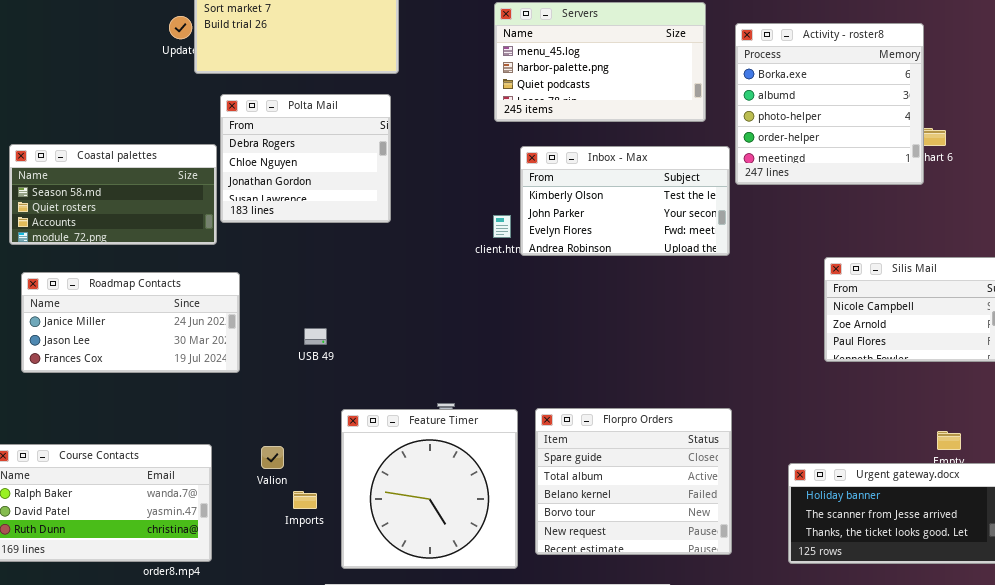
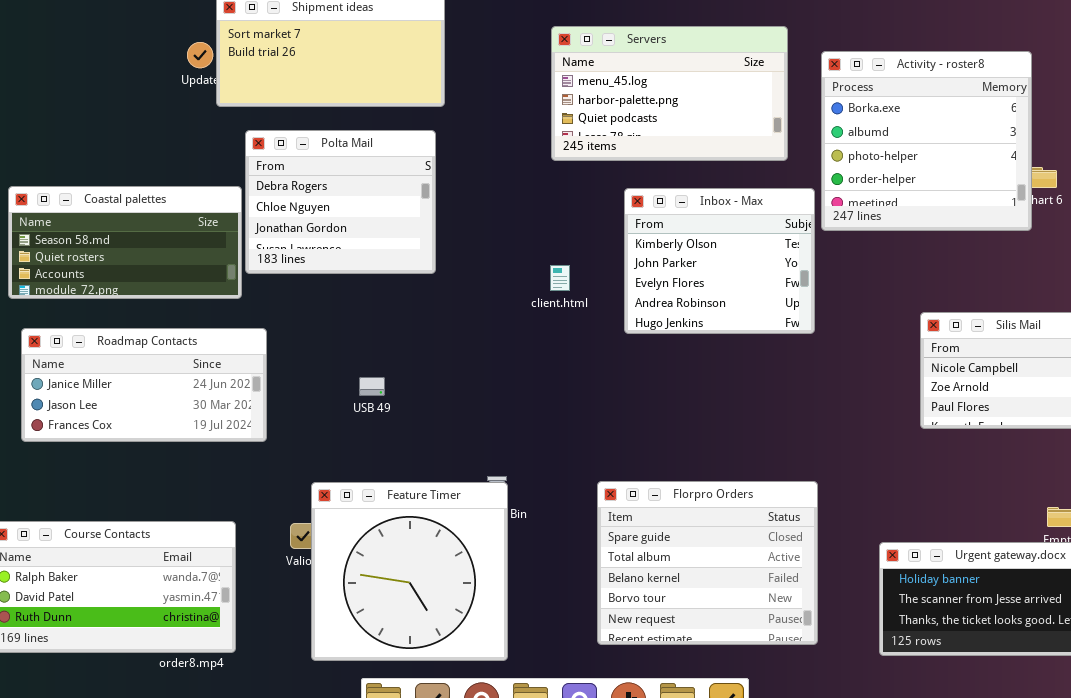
Inbox - Max: [520,146,730,256] -> [624,188,815,334], resized
USB 49: [304,328,327,345] -> [359,377,385,396], moved
Feature Timer: [341,409,518,569] -> [311,482,508,661], moved

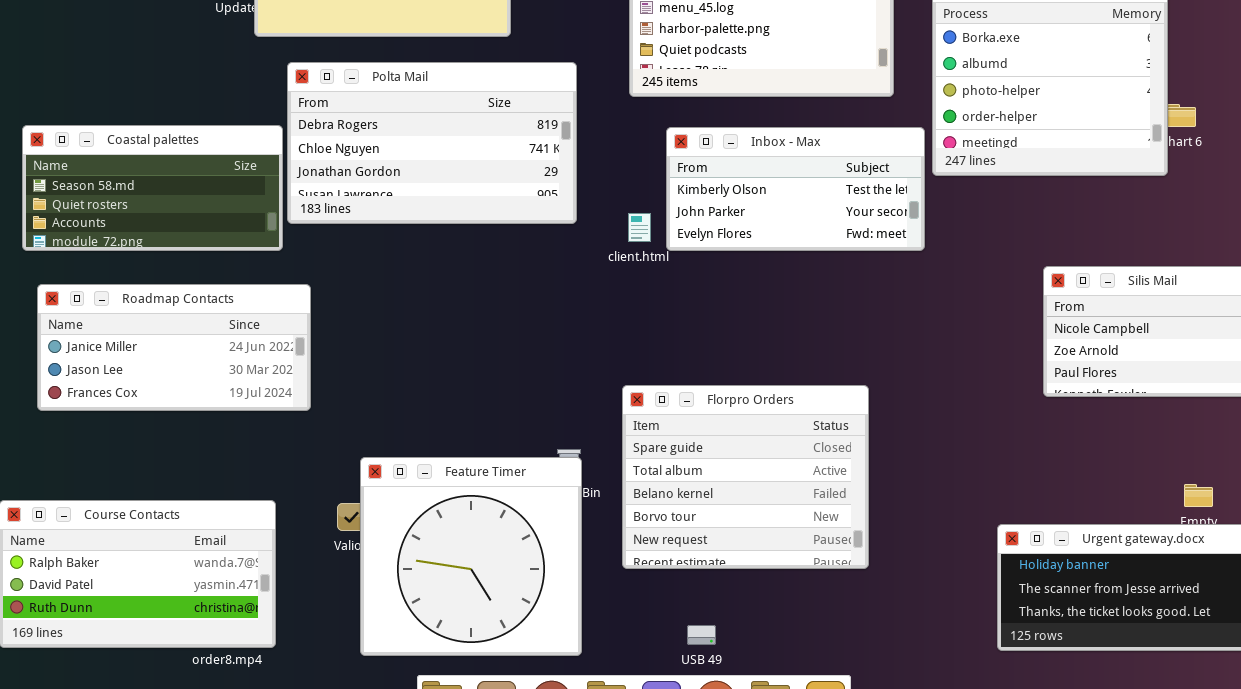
Polta Mail: [245,130,436,274] -> [287,62,577,224], resized
Inbox - Max: [624,188,815,334] -> [666,127,925,251], resized
USB 49: [359,377,385,396] -> [687,625,716,645], moved
Florpro Orders: [597,481,818,645] -> [622,385,869,569], moved

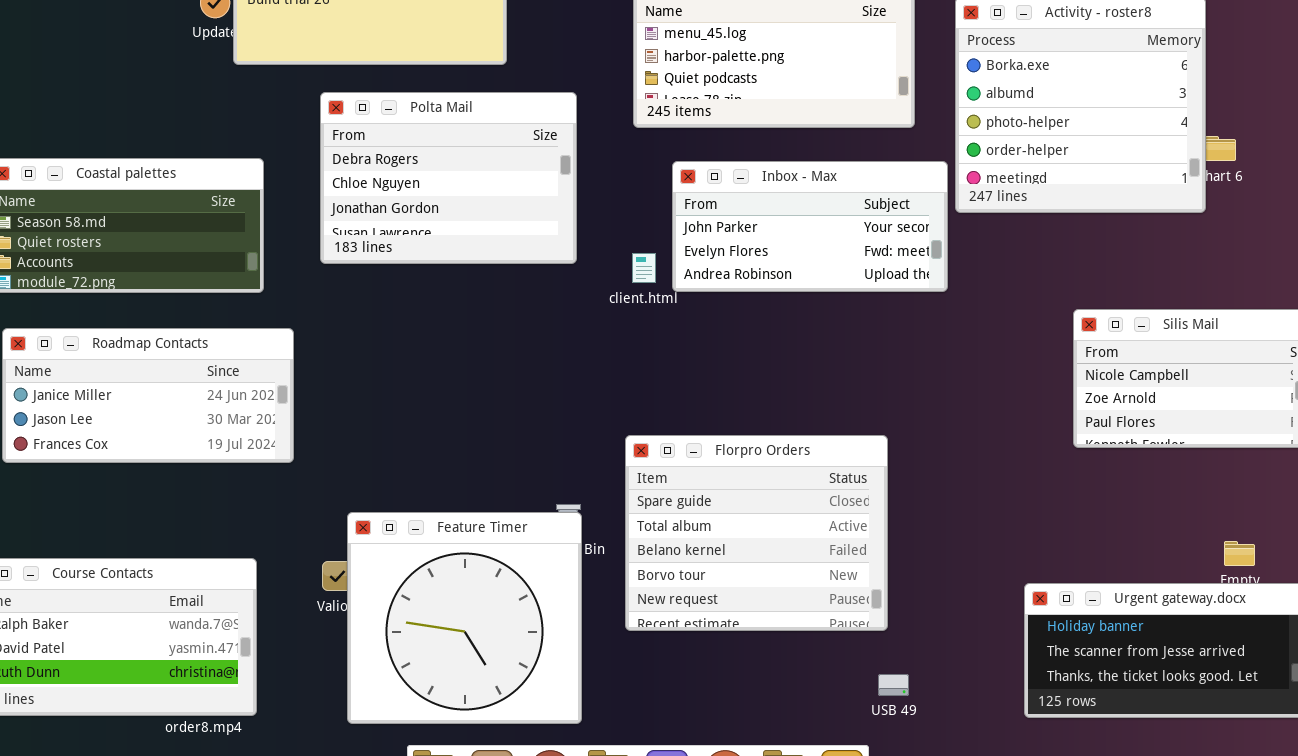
Polta Mail: [287,62,577,224] -> [320,92,577,264], resized
Inbox - Max: [666,127,925,251] -> [672,161,948,292], scrolled down 1 row
USB 49: [687,625,716,645] -> [878,674,909,696], moved

